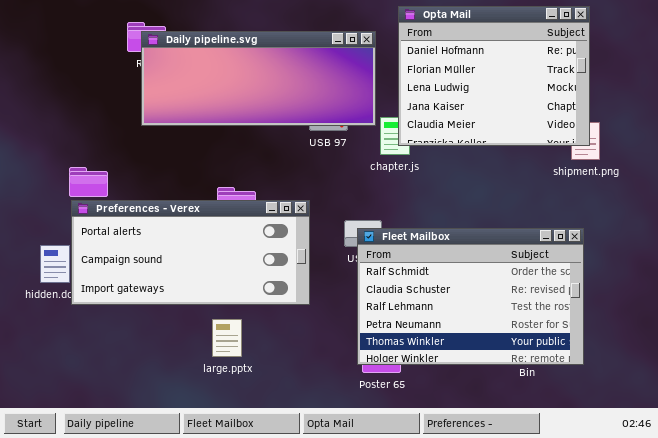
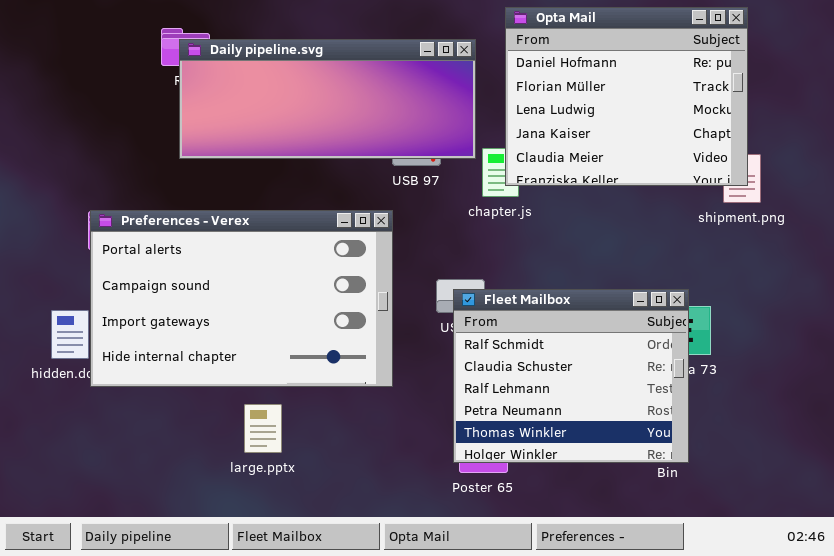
Preferences - Verex: [71,200,310,305] -> [90,210,393,387], resized
Fleet Mailbox: [357,228,584,365] -> [453,289,689,463], resized
large.pptx: [212,319,242,357] -> [244,404,282,453], moved

